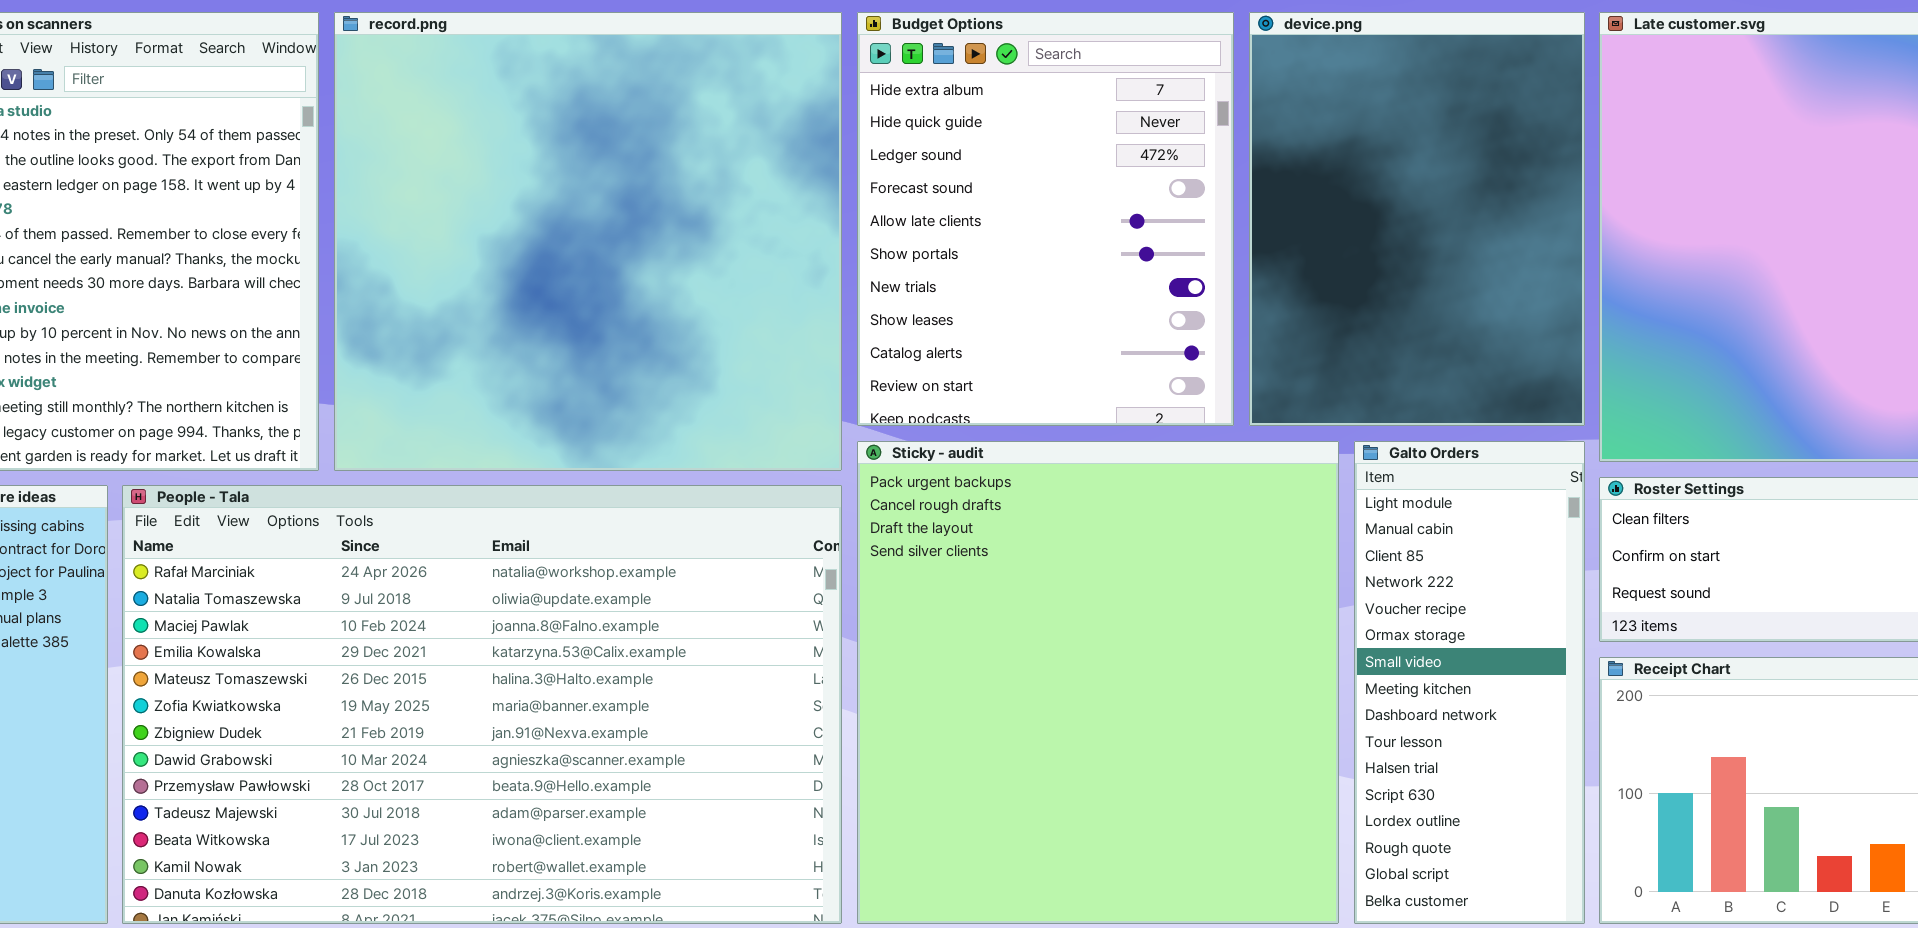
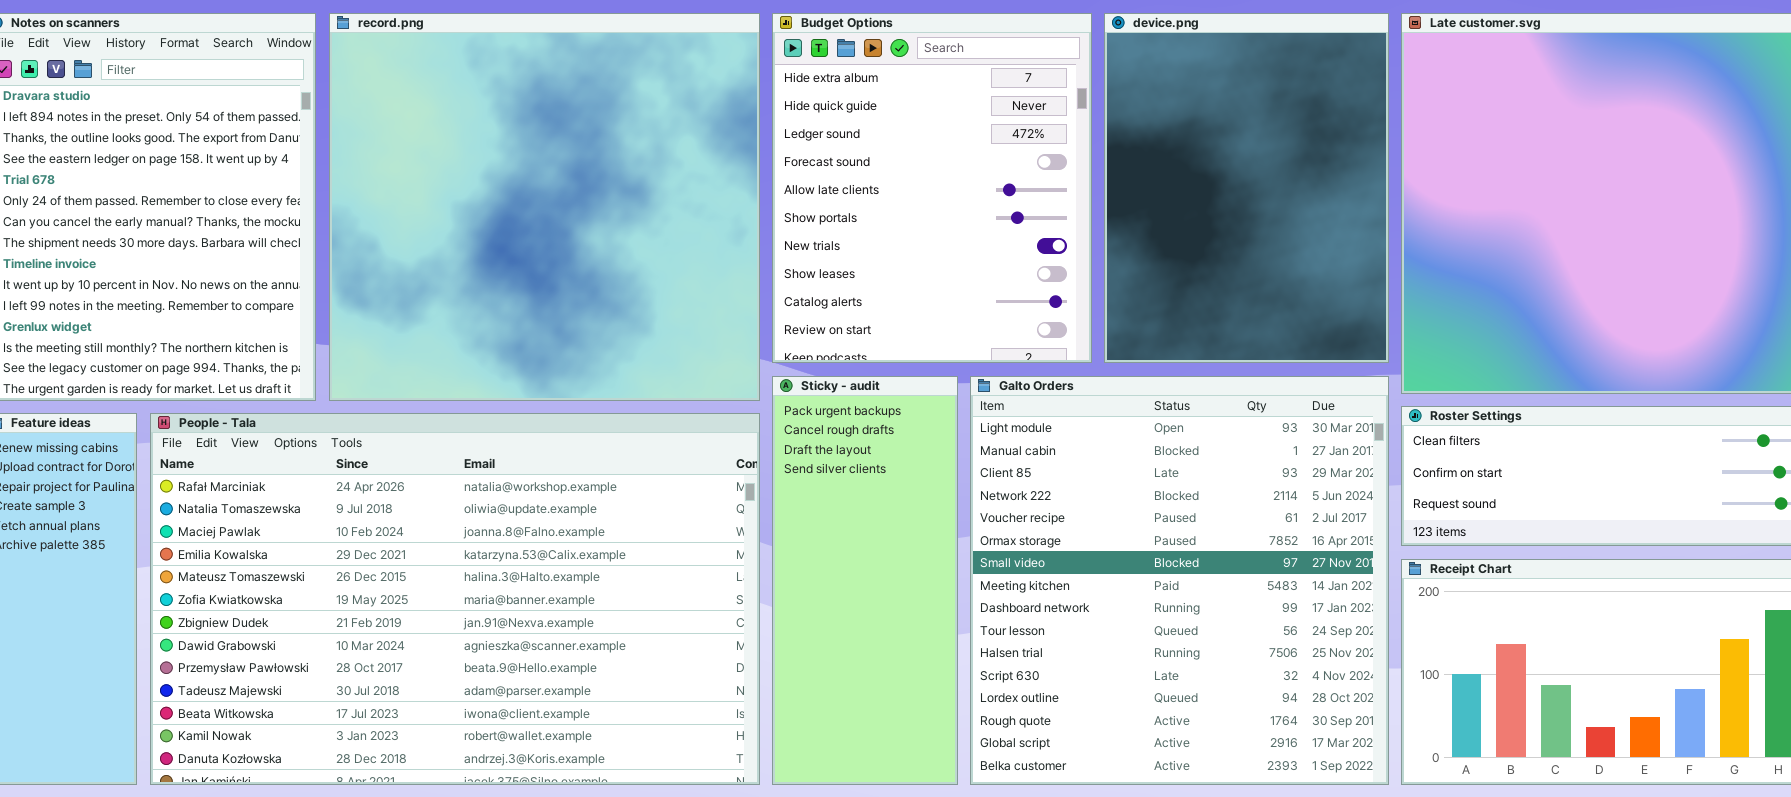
Sticky - audit: [857,441,1339,924] -> [772,376,958,785], resized
Galto Orders: [1354,441,1585,924] -> [970,376,1389,785], resized

